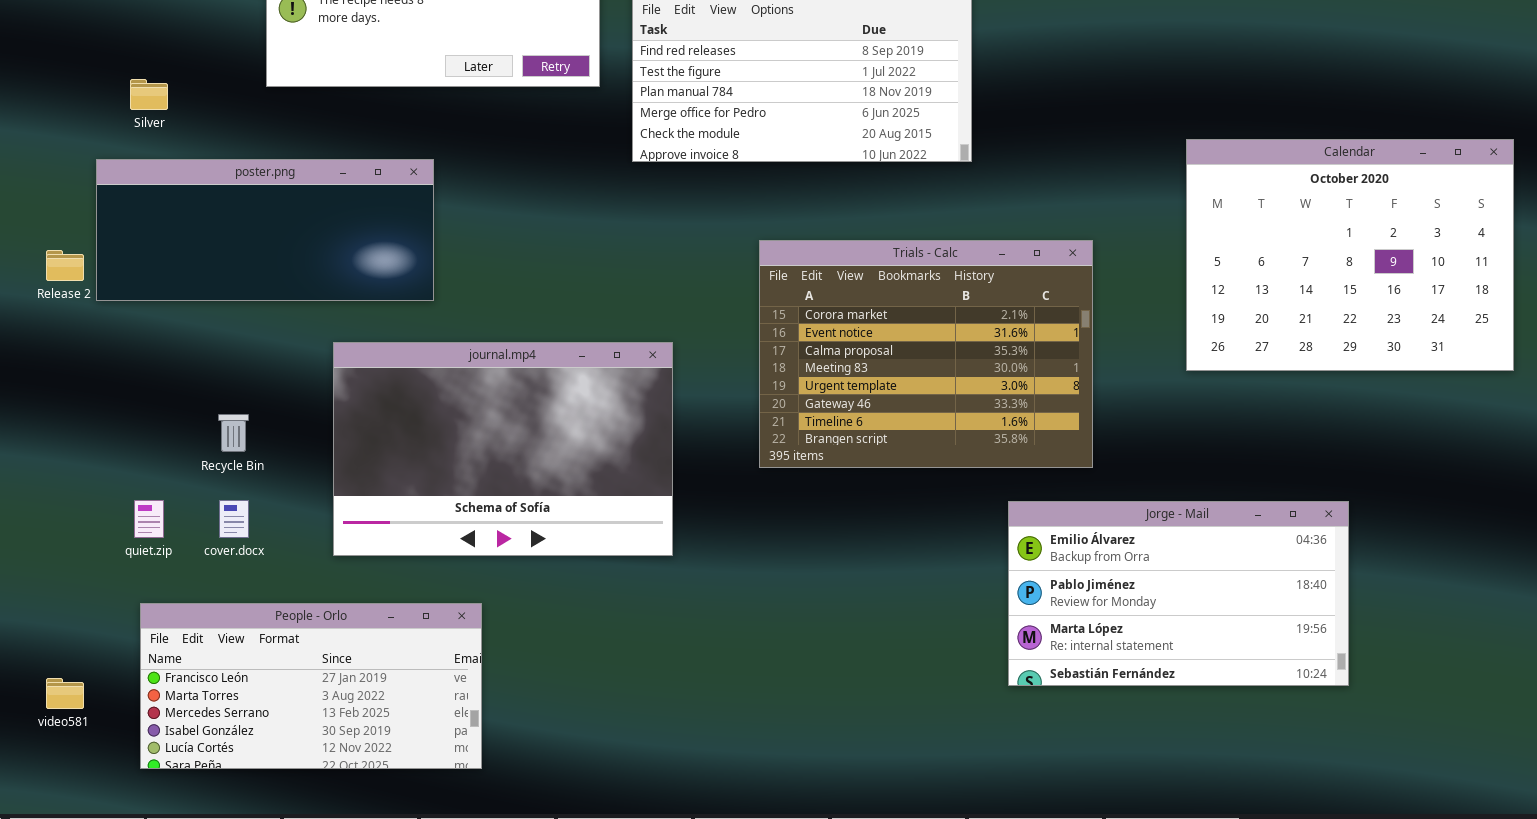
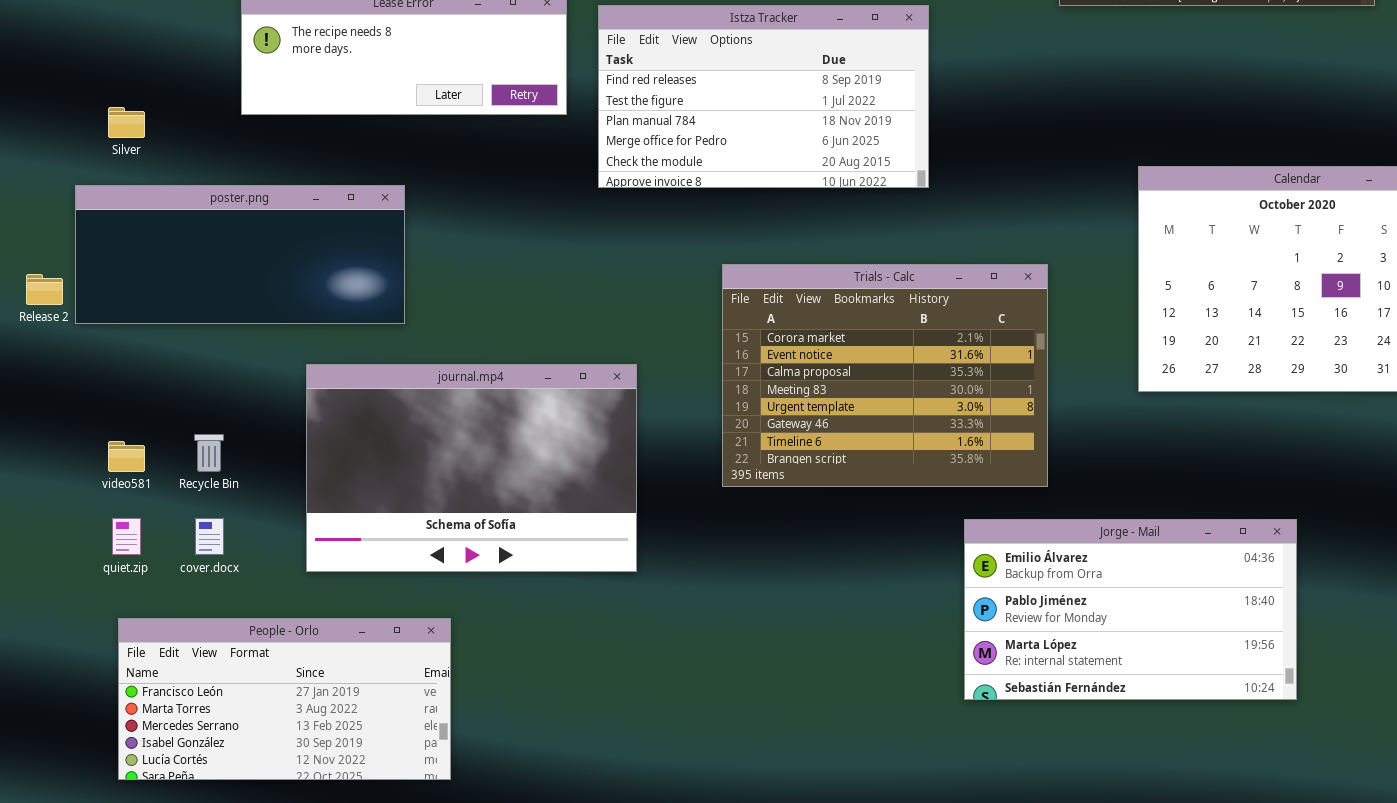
video581: [46,678,84,709] -> [108,441,145,472], moved

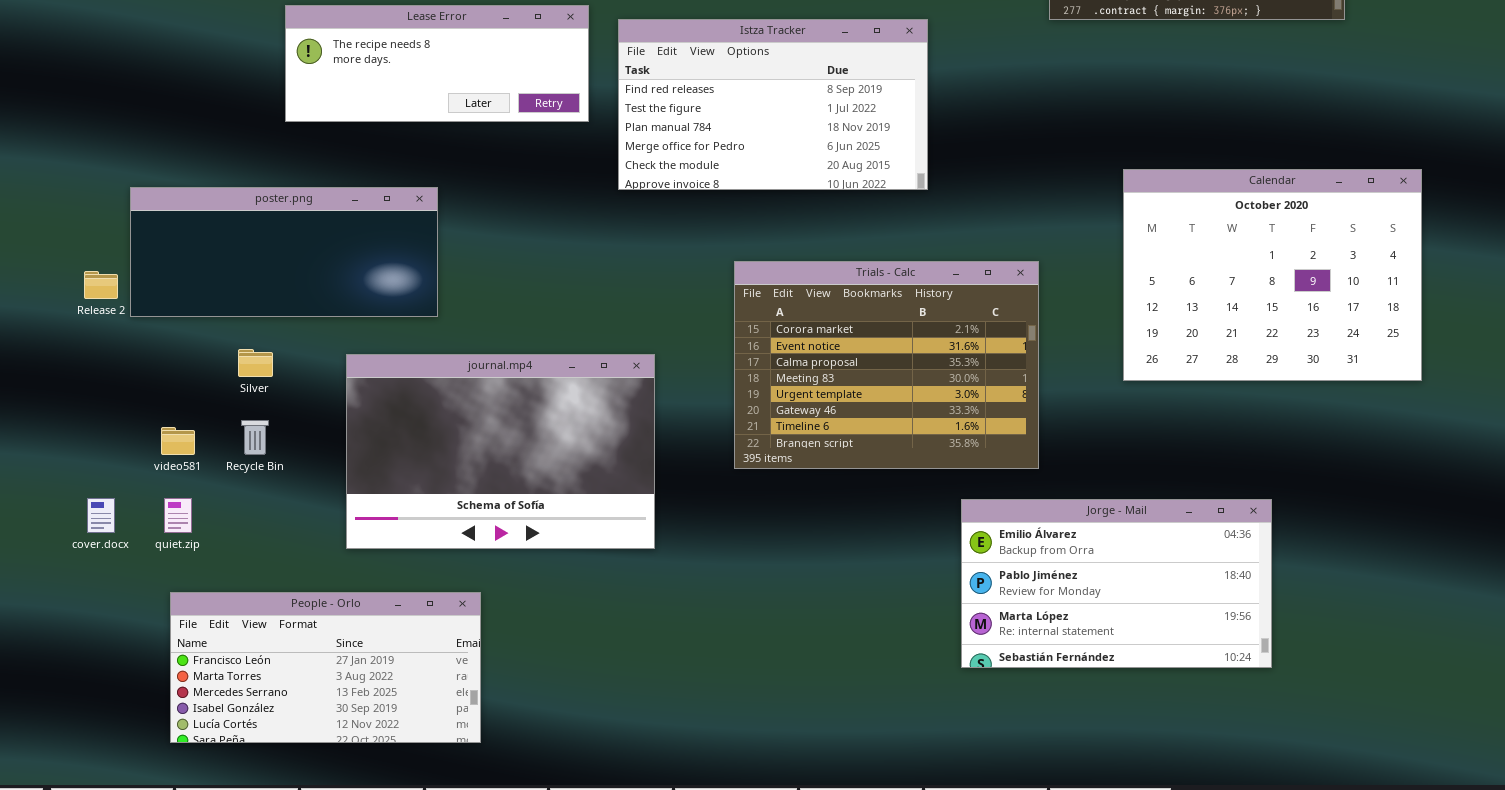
Silver: [108,107,145,138] -> [238,349,273,377], moved
cover.docx: [195,518,224,555] -> [87,498,115,533], moved

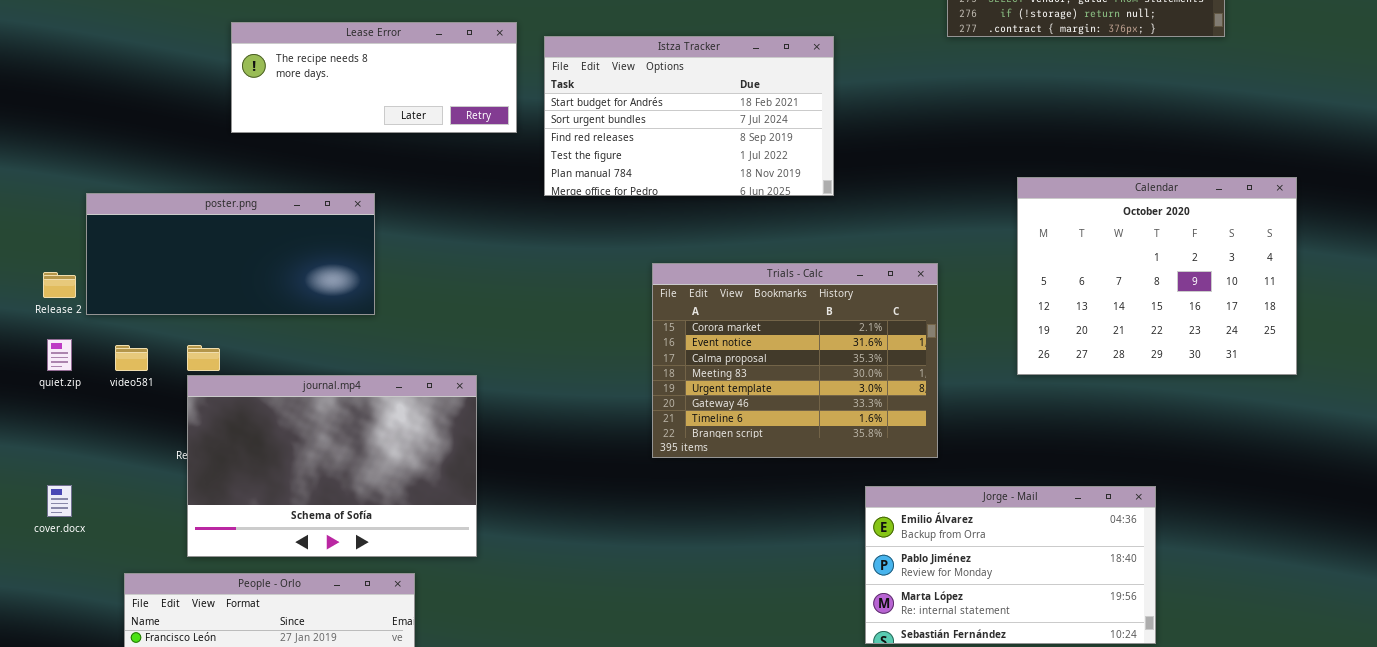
Istza Tracker: [618,19,928,190] -> [544,36,834,196], scrolled up 2 rows
journal.mp4: [346,354,655,549] -> [187,375,477,557], moved
video581: [161,427,195,455] -> [115,345,148,371], moved
quiet.zip: [164,498,192,533] -> [47,339,72,371], moved

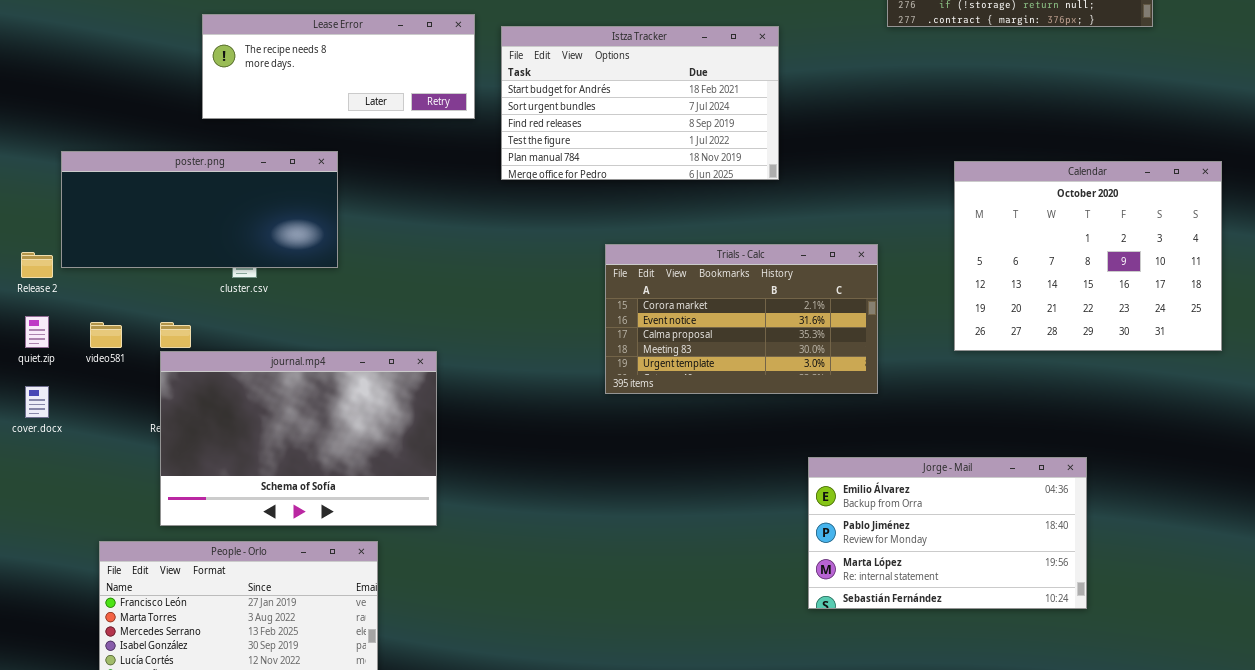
poster.png: [86,193,375,315] -> [61,151,338,268], moved
Trials - Calc: [652,263,938,458] -> [605,244,878,394], resized
cover.docx: [47,485,72,517] -> [25,386,49,418], moved

